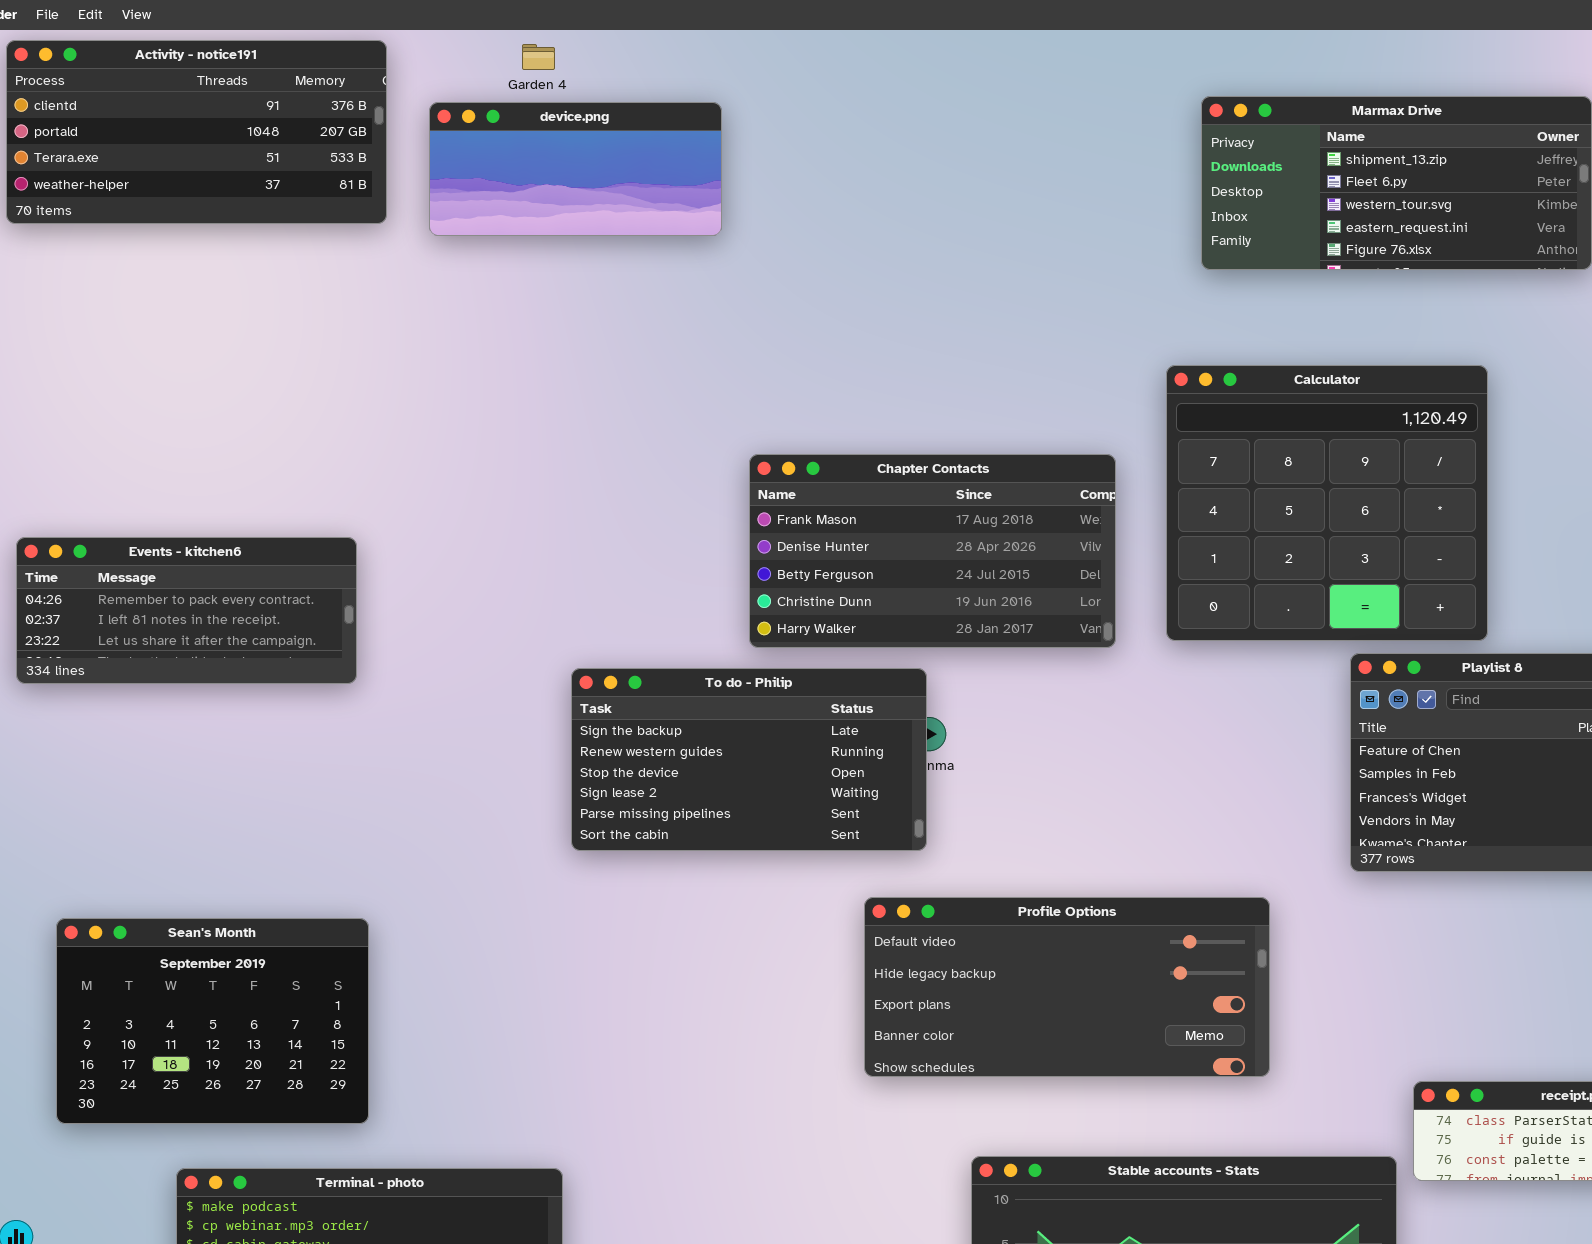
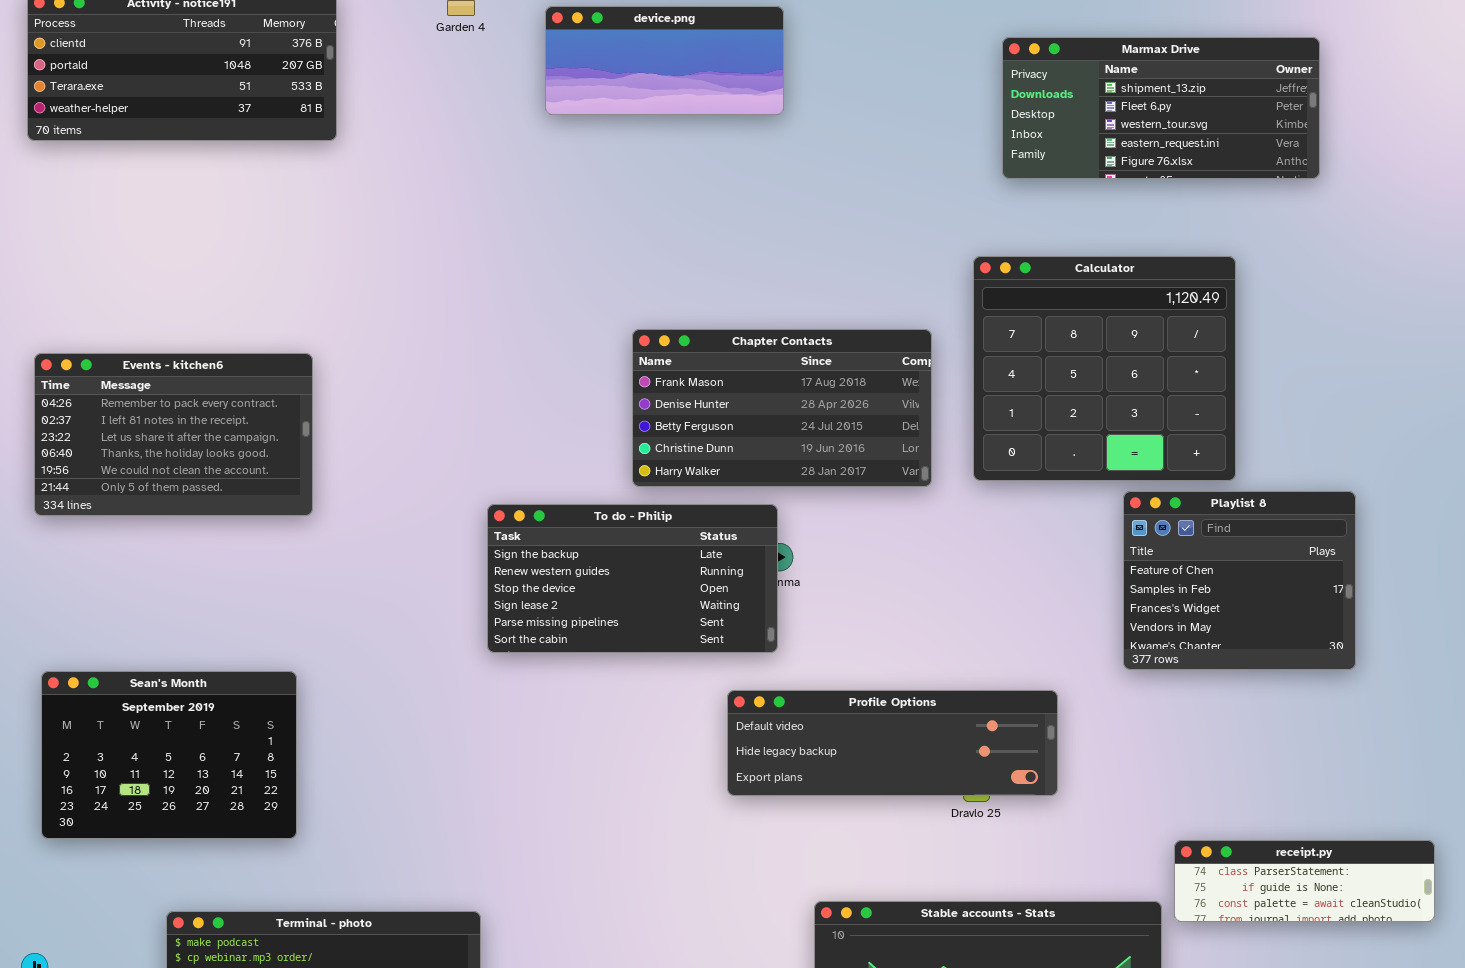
device.png: [429,102,722,236] -> [545,6,784,115], moved
Events - kitchen6: [16,537,357,684] -> [34,353,313,516], resized
Profile Options: [864,897,1270,1077] -> [727,690,1058,796], resized
Sean's Month: [56,918,369,1124] -> [41,671,297,839], moved

